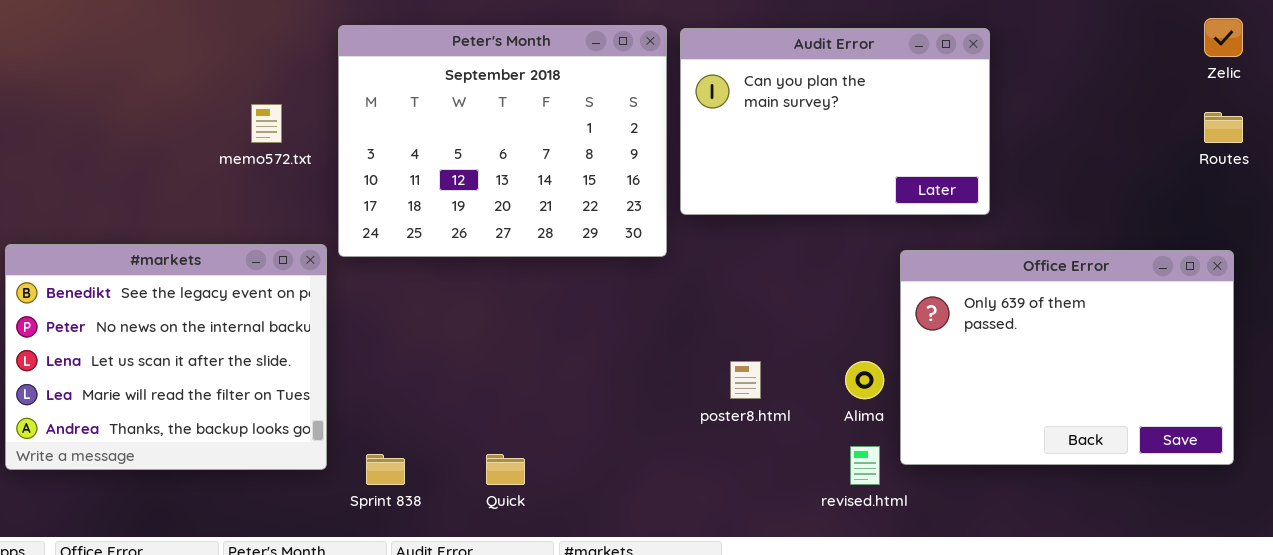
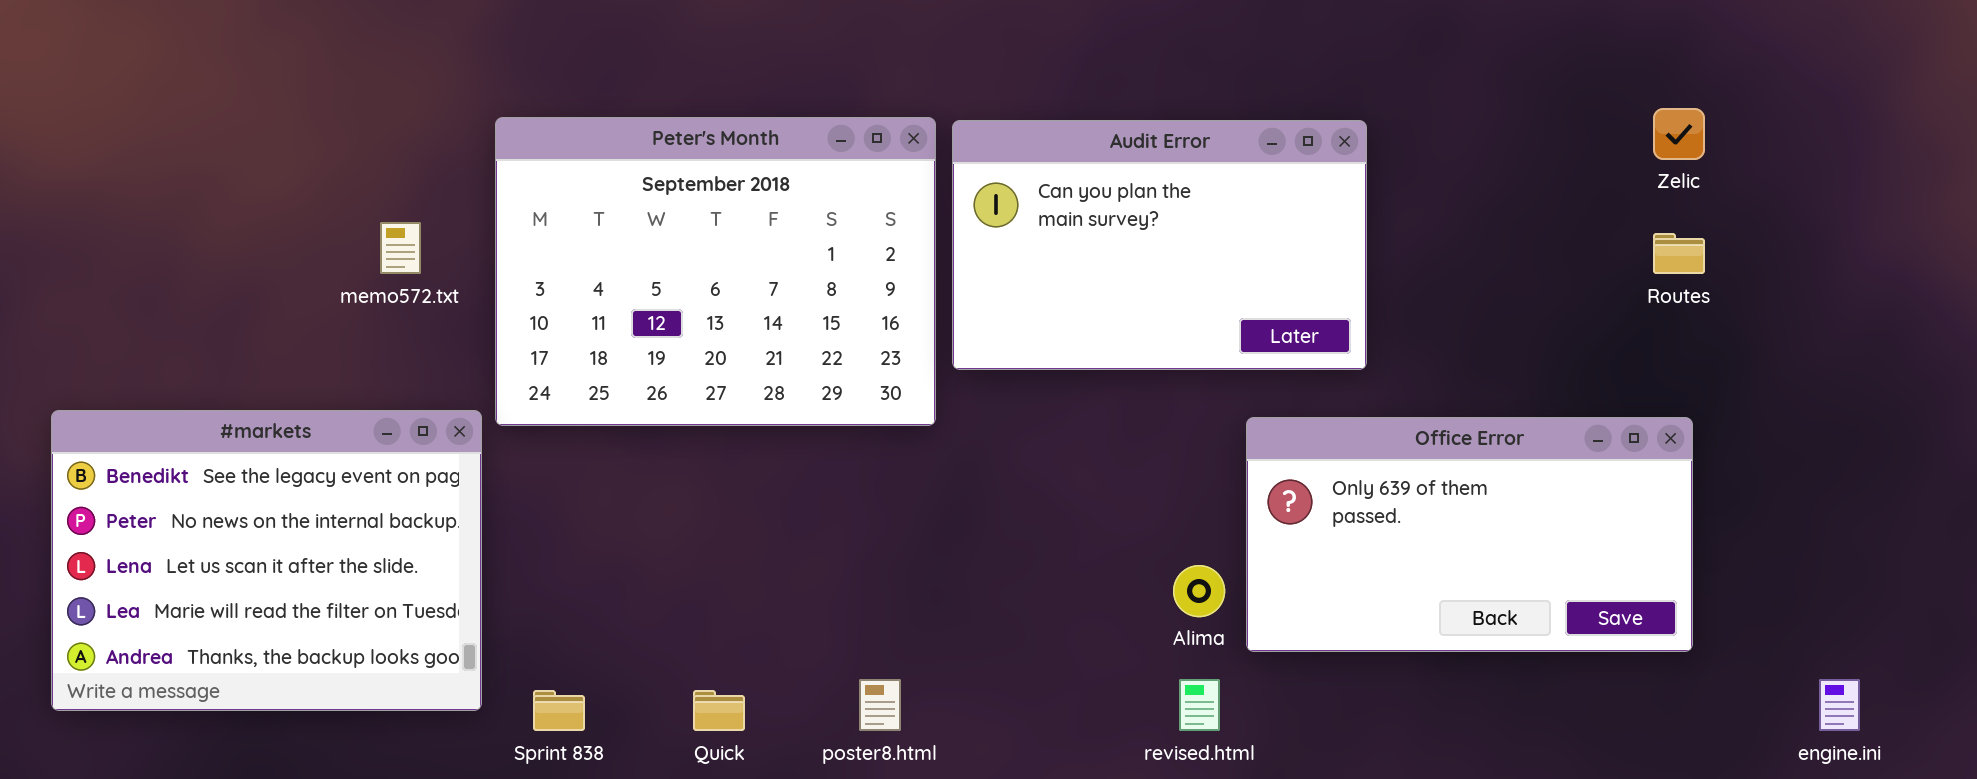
Office Error: [900,250,1234,465] -> [1246,417,1693,652], resized
poster8.html: [730,361,761,399] -> [859,679,901,731], moved

